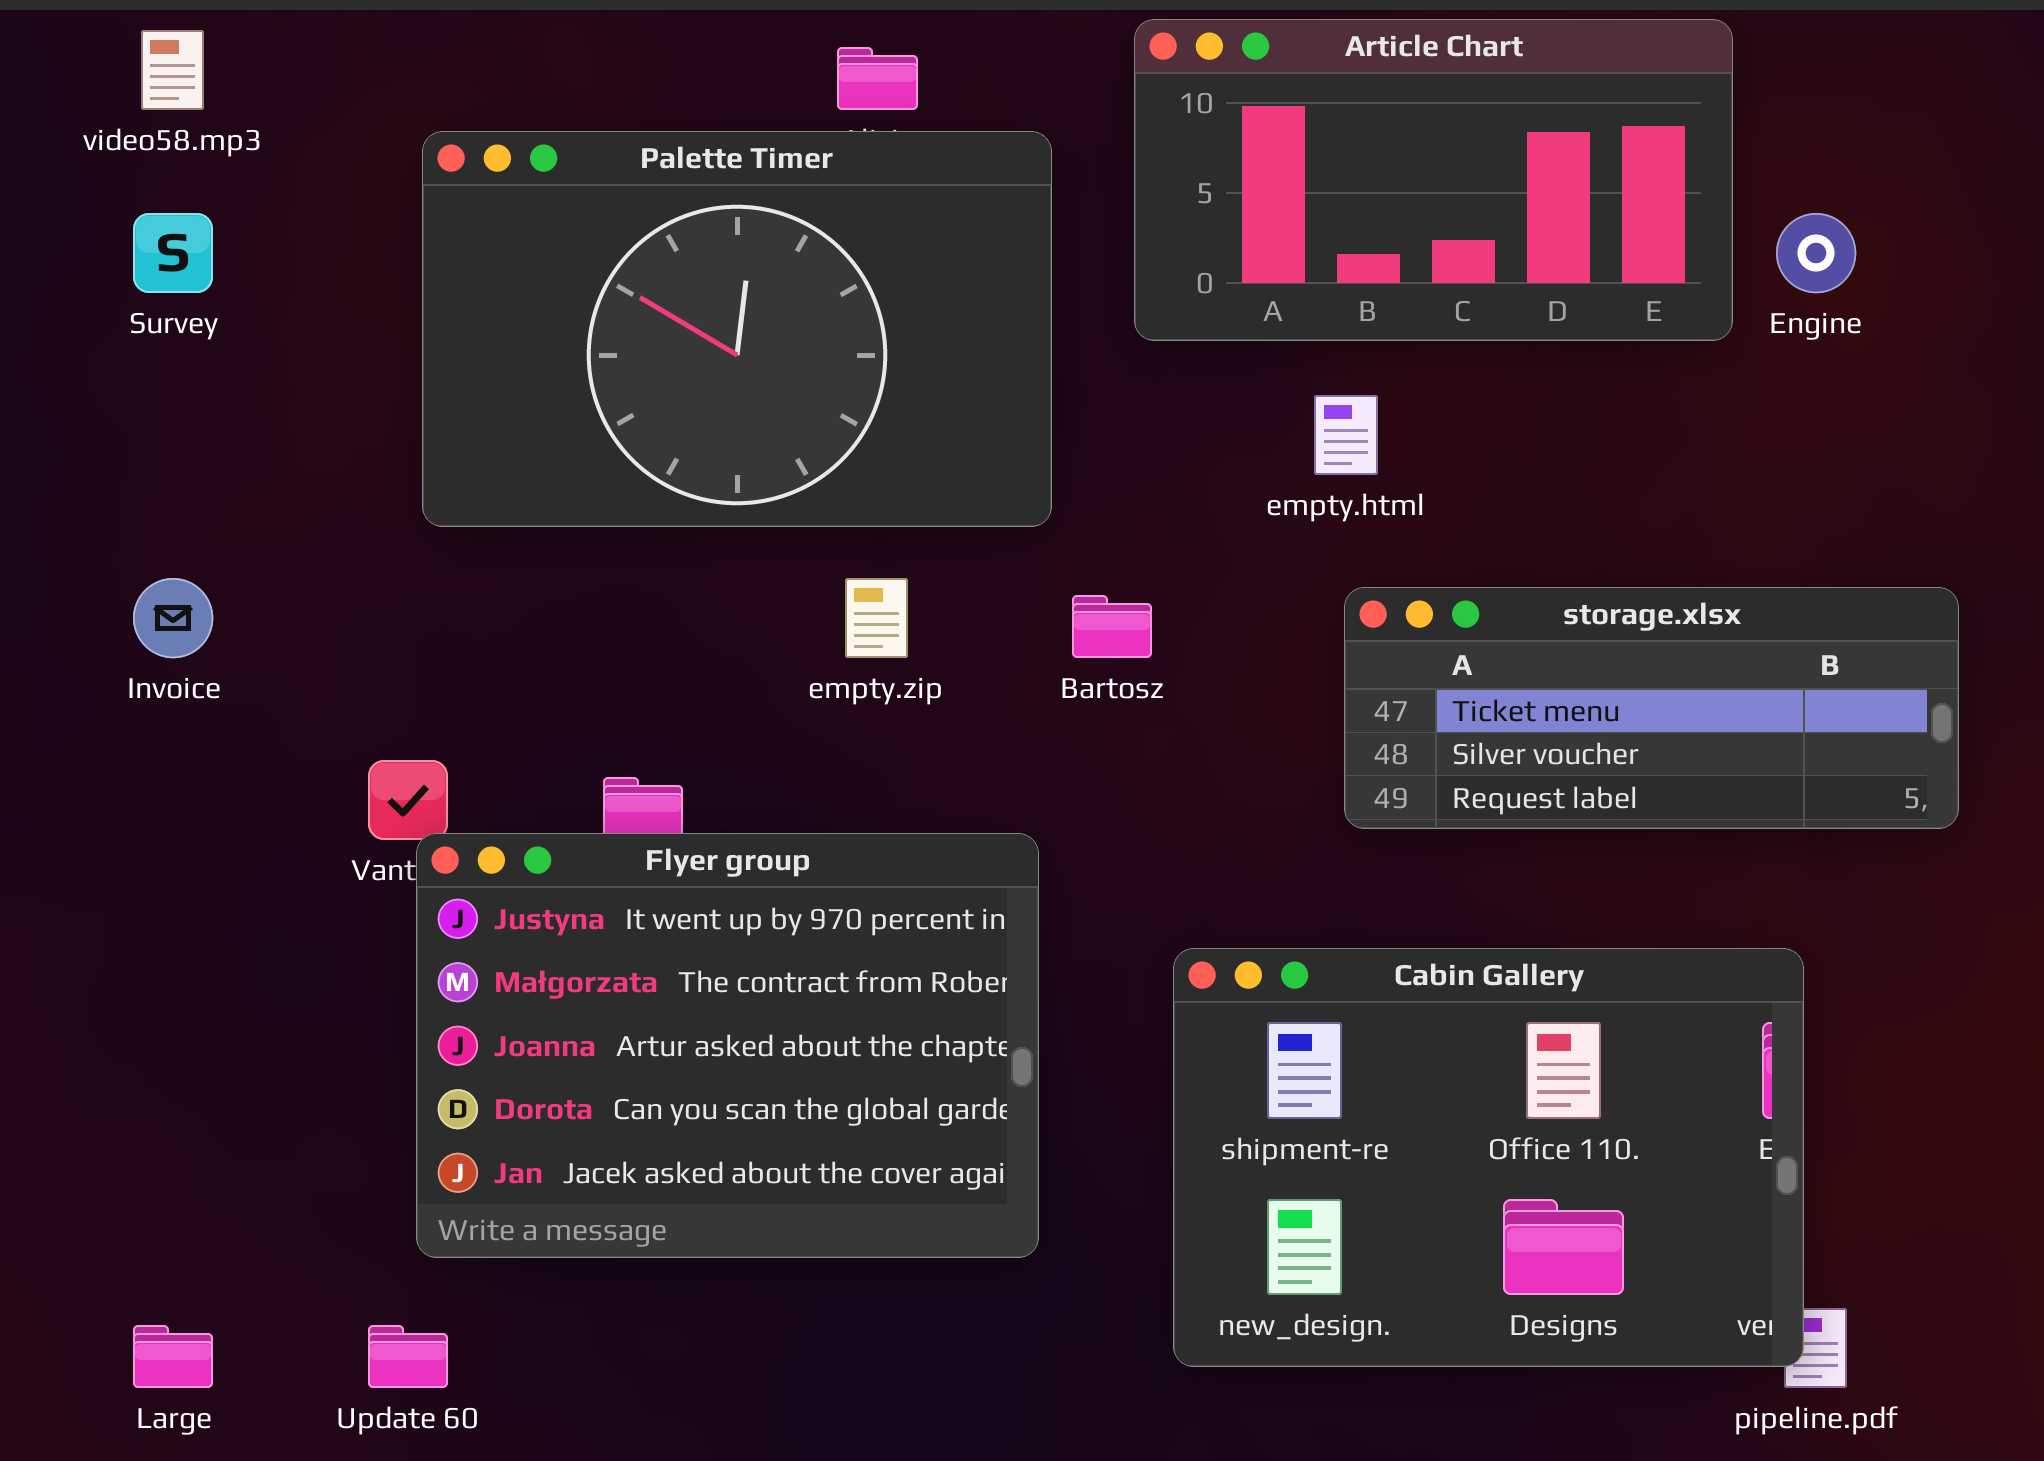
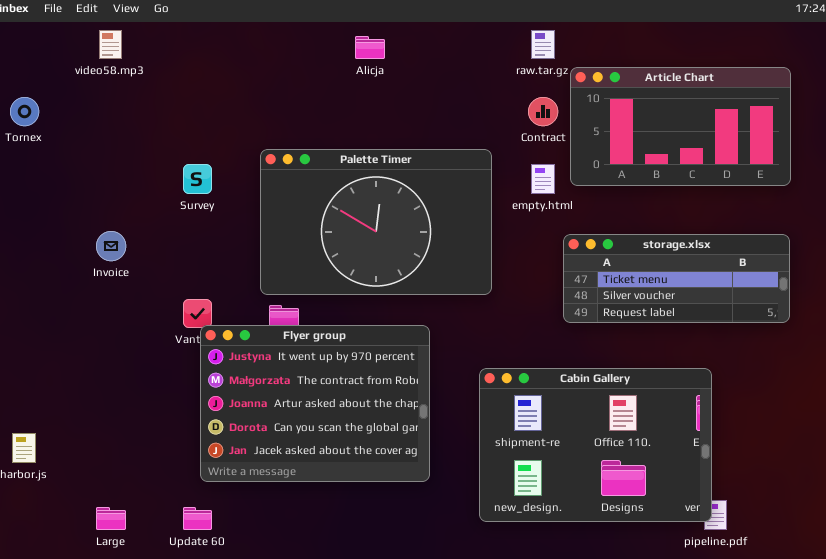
Article Chart: [1134,19,1733,341] -> [570,67,791,186], moved
Palette Timer: [422,131,1052,527] -> [260,149,492,295], moved
Survey: [133,213,213,293] -> [183,164,212,194], moved
storage.xlsx: [1344,587,1959,829] -> [563,234,790,323], moved

